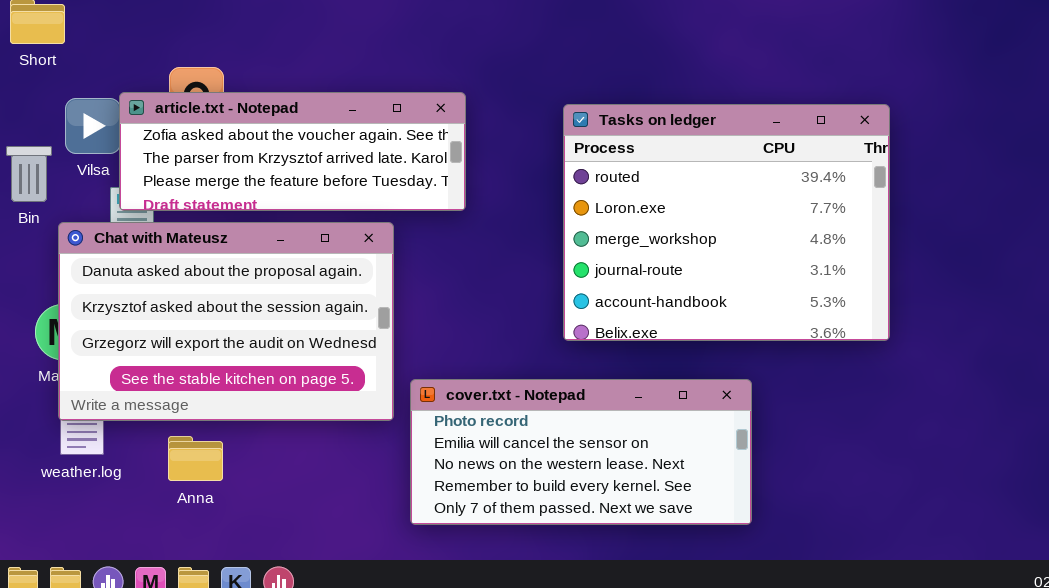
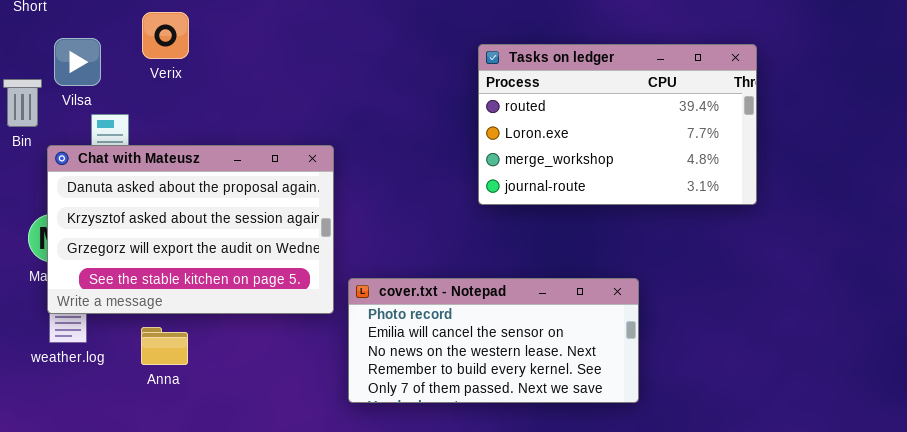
article.txt - Notepad: [119,92,466,211] -> none, closed
Tasks on ledger: [563,104,890,341] -> [478,44,757,205], resized

